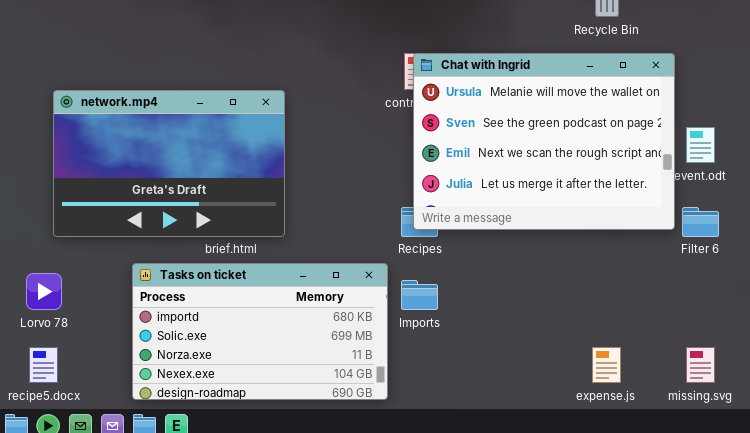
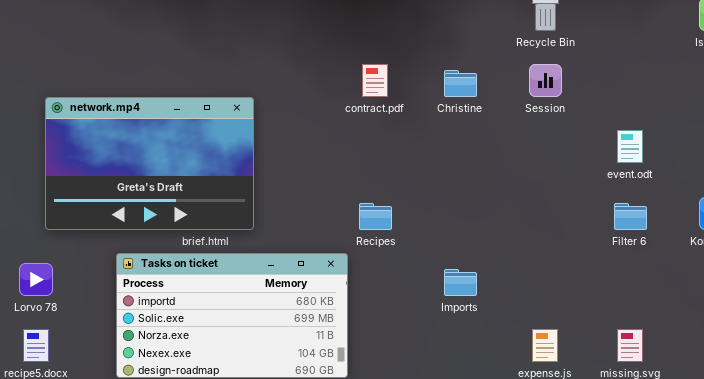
Chat with Ingrid: [413,53,675,230] -> none, closed
Imports: [401,280,438,310] -> [444,269,477,296], moved

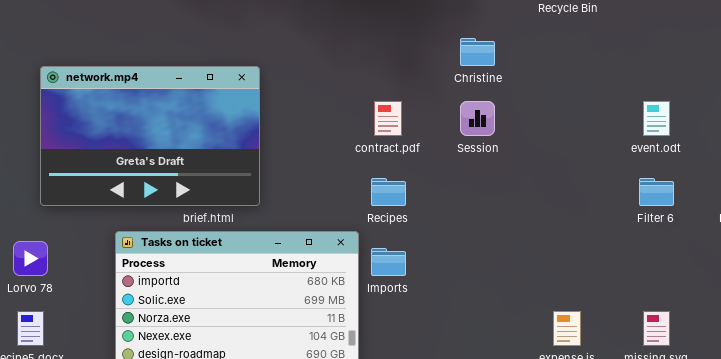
contract.pdf: [362,64,388,97] -> [374,101,402,136], moved
Session: [529,64,562,97] -> [460,101,495,136], moved
Imports: [444,269,477,296] -> [371,248,406,276], moved

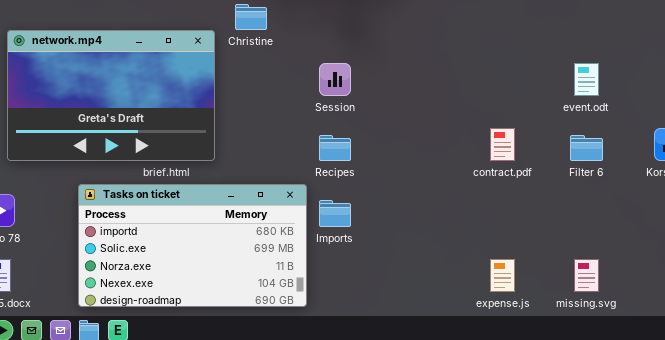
Christine: [460,38,495,66] -> [235,4,267,30], moved
contract.pdf: [374,101,402,136] -> [490,128,515,161], moved
Session: [460,101,495,136] -> [319,63,351,96], moved

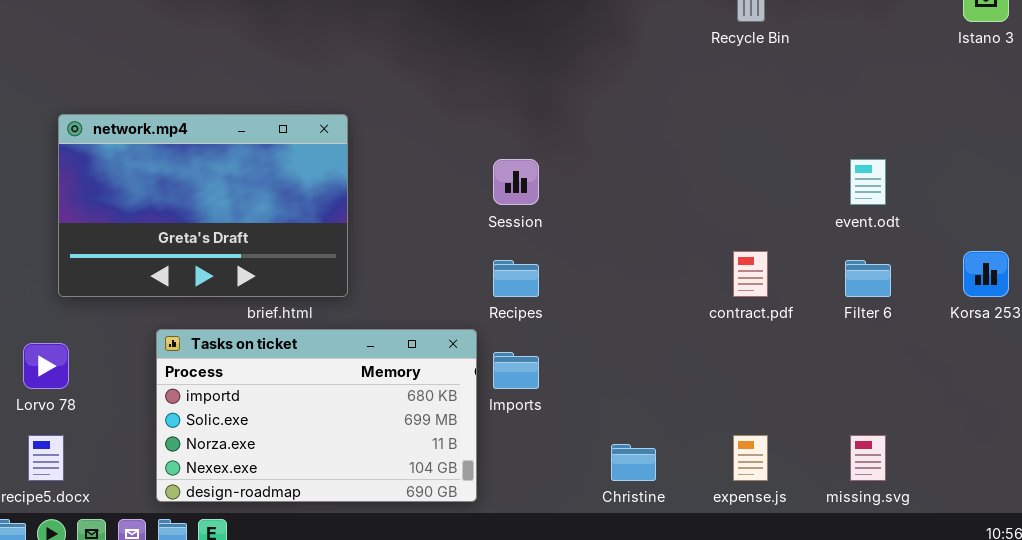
Christine: [235,4,267,30] -> [611,444,656,481], moved

